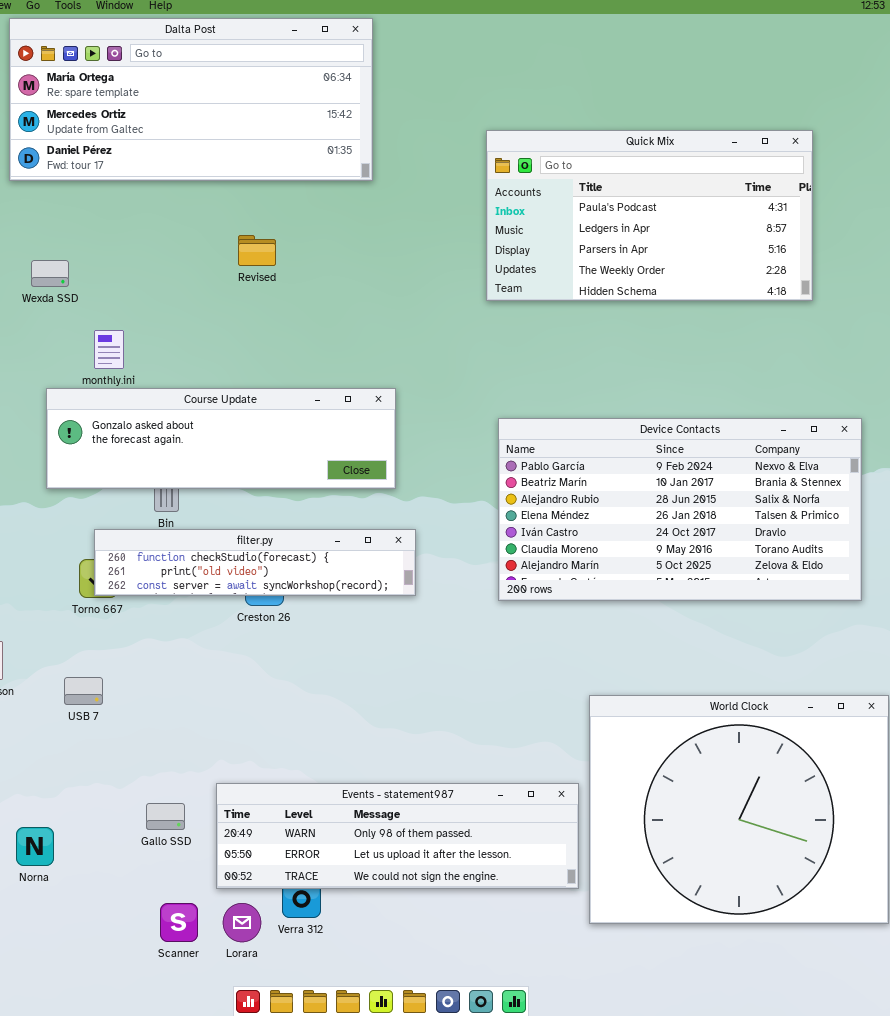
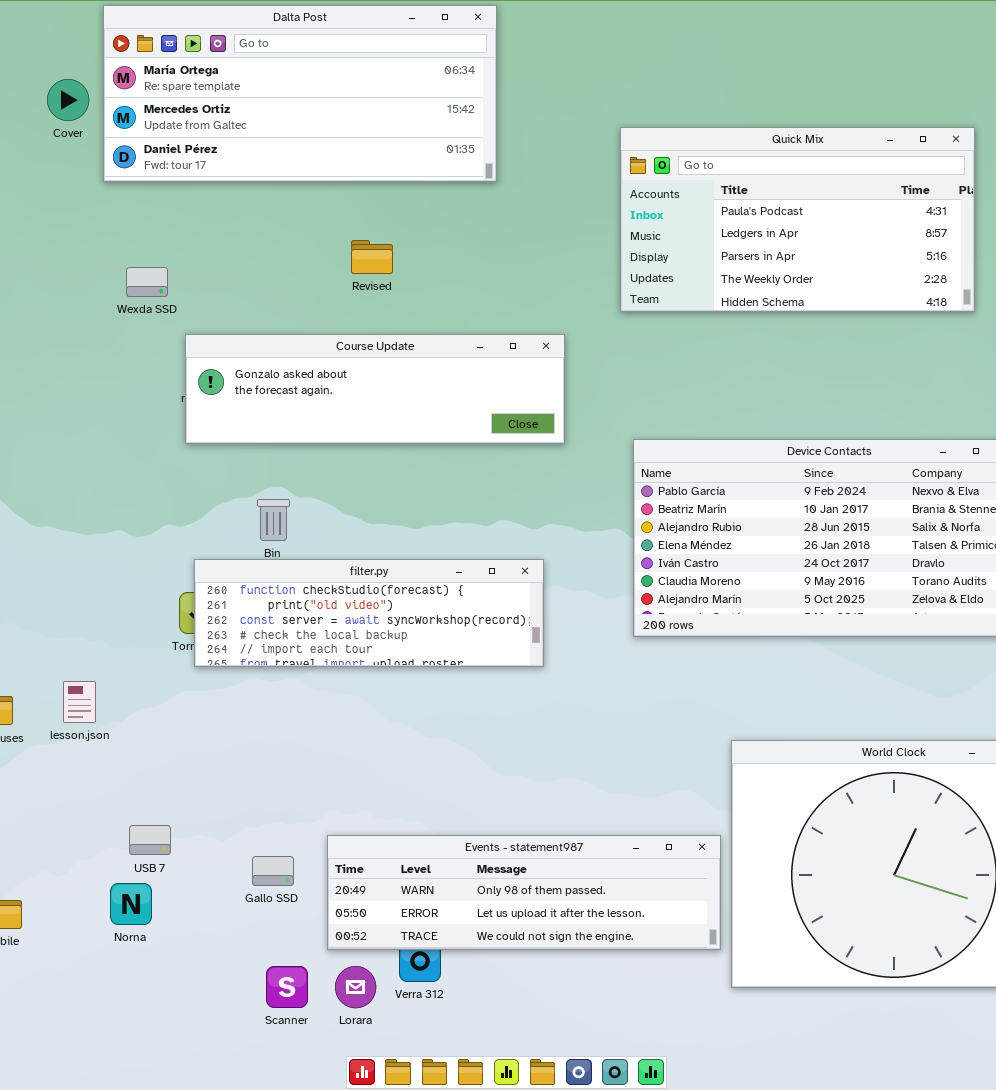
Course Update: [46,388,396,489] -> [185,334,565,444], moved
filter.py: [94,529,416,596] -> [194,559,544,667], resized
USB 7: [64,677,103,705] -> [129,825,171,855], moved

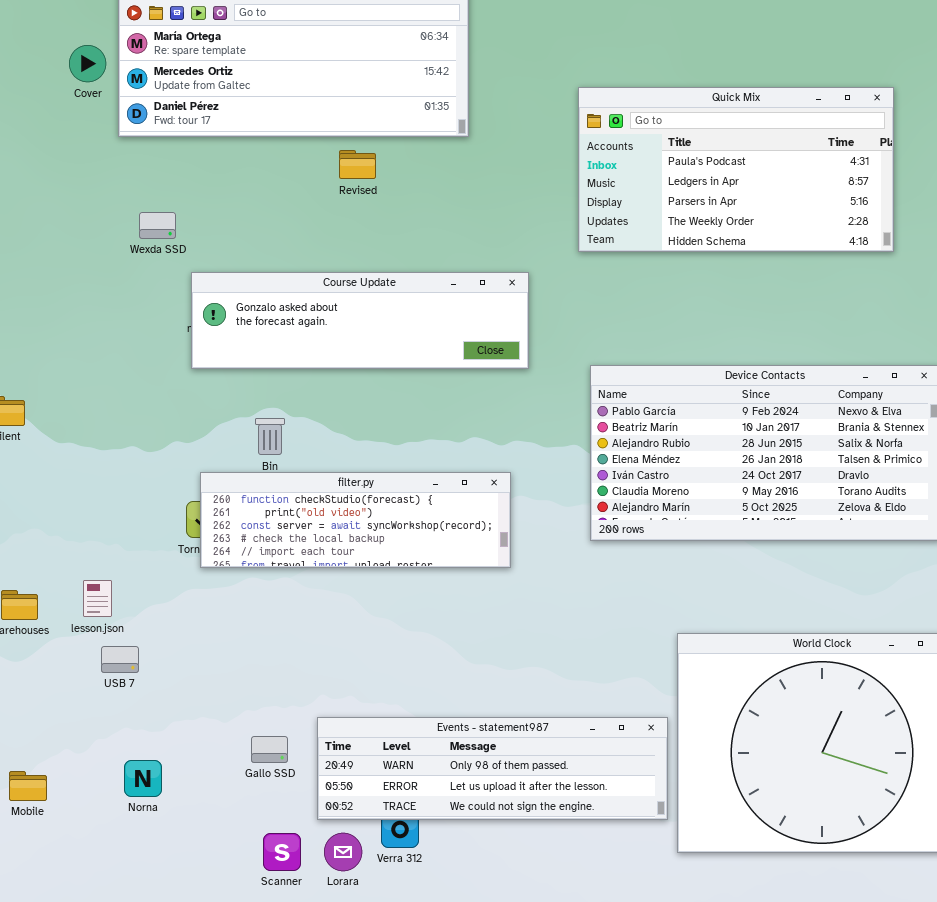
Revised: [351,240,393,274] -> [339,150,376,179], moved
USB 7: [129,825,171,855] -> [101,646,139,673], moved

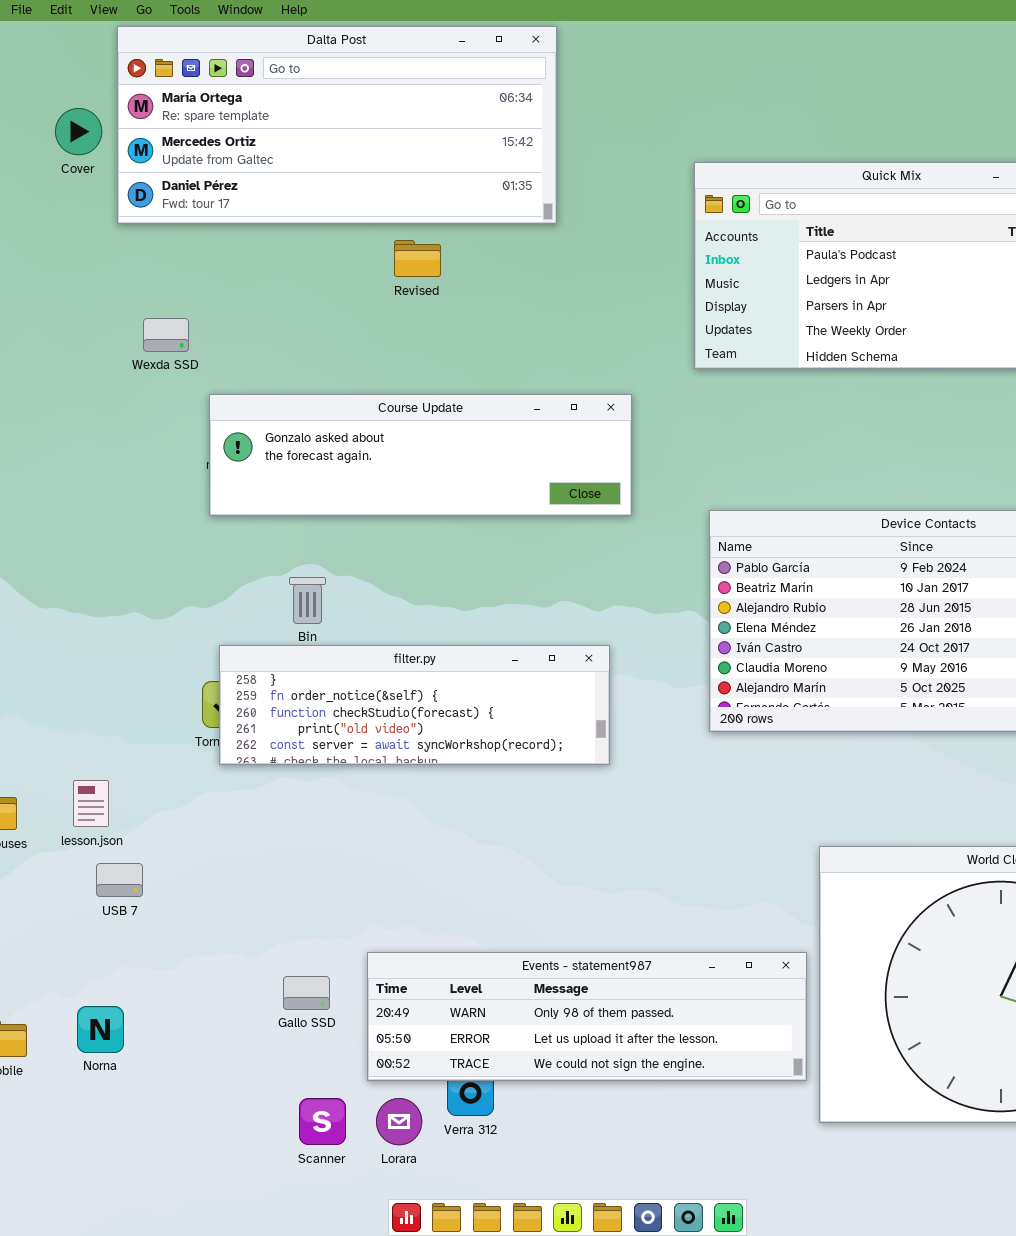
filter.py: [200,472,511,568] -> [219,645,610,765], scrolled up 2 rows
Norna: [124,760,162,797] -> [77,1006,124,1053], moved

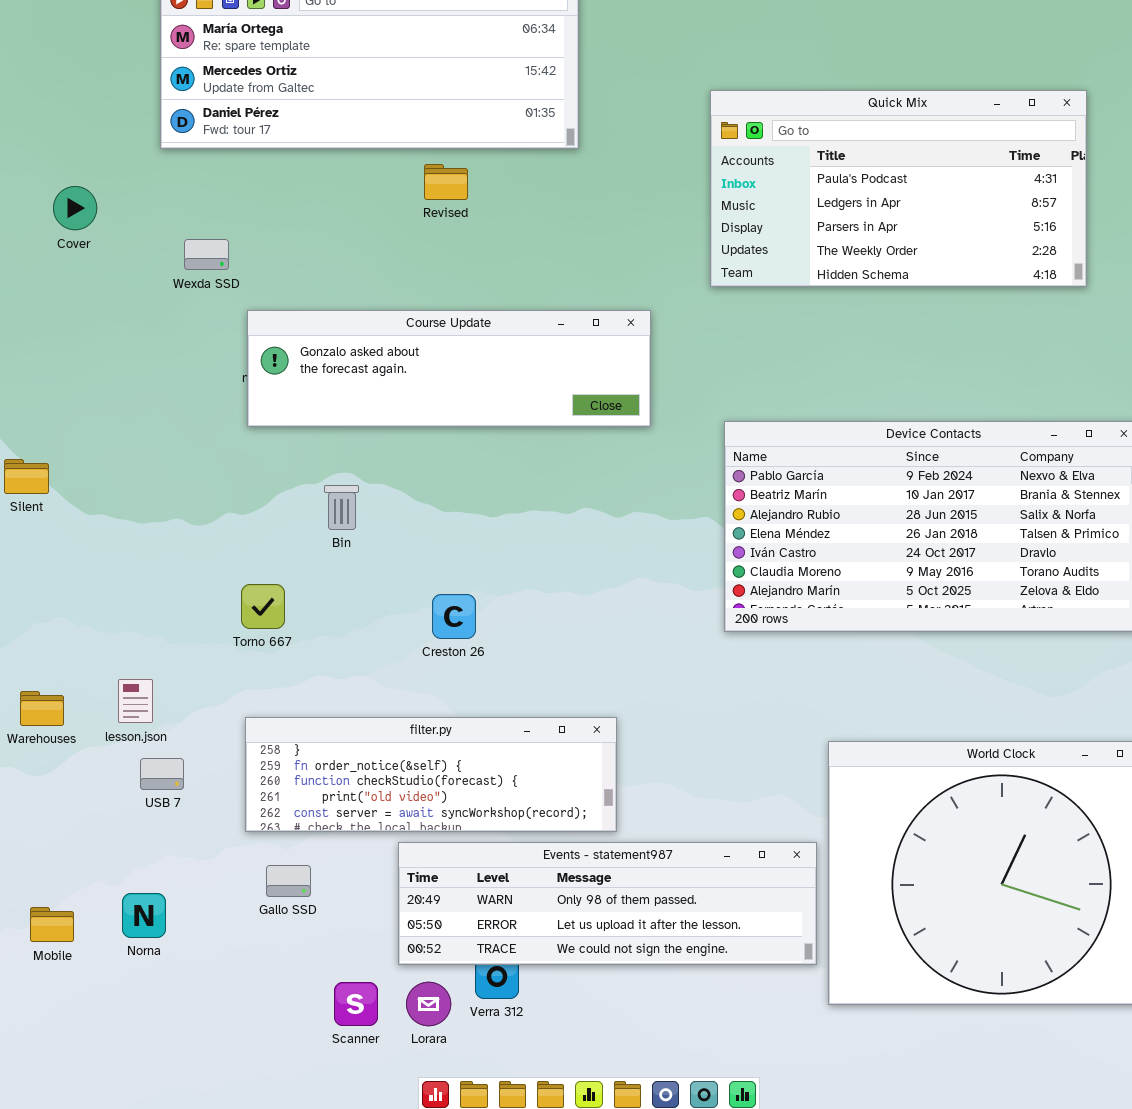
Cover: [55,108,102,155] -> [53,186,97,230], moved
filter.py: [219,645,610,765] -> [245,717,617,832], moved
Gallo SSD: [283,976,330,1010] -> [266,865,311,897], moved

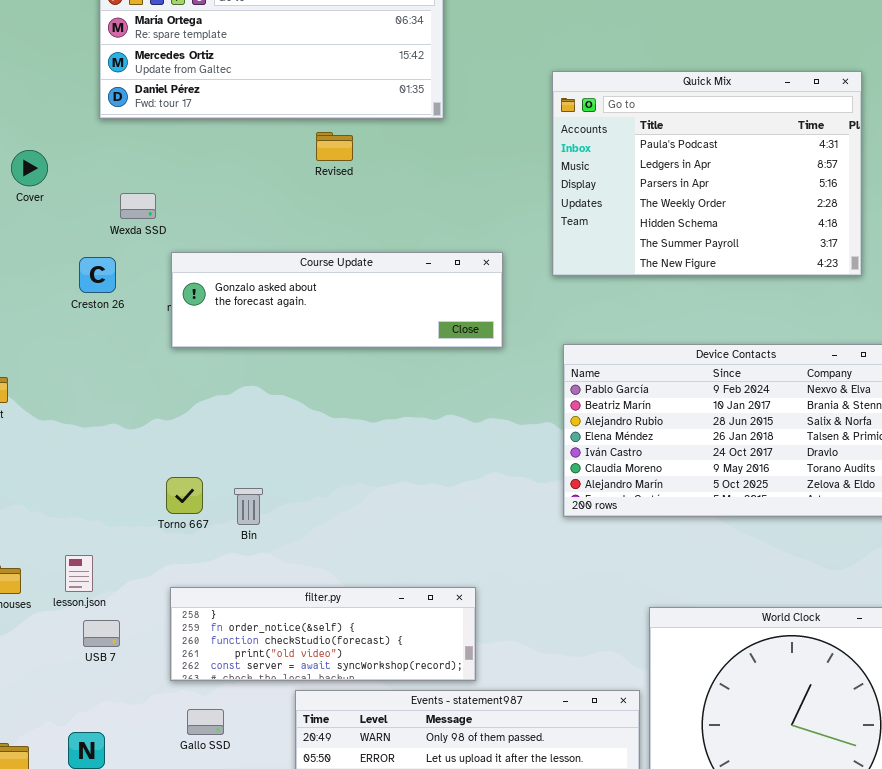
Quick Mix: [710,90,1087,287] -> [552,71,862,276], resized
Bin: [324,485,359,530] -> [234,488,263,525], moved
Creston 26: [432,594,476,639] -> [79,257,116,293], moved

